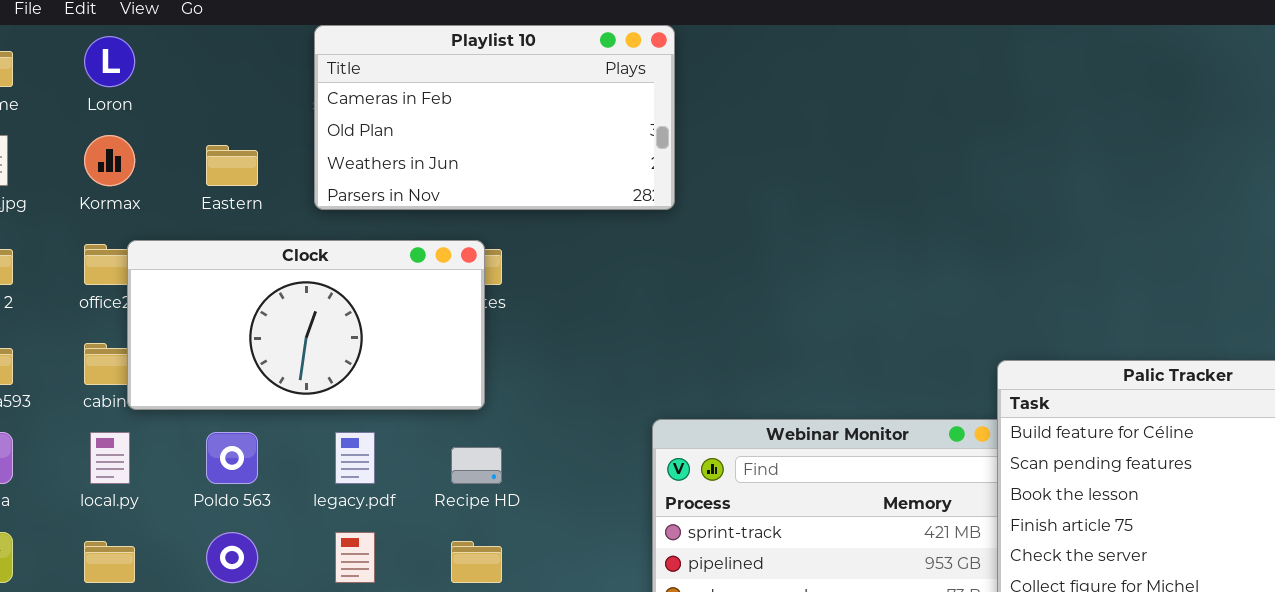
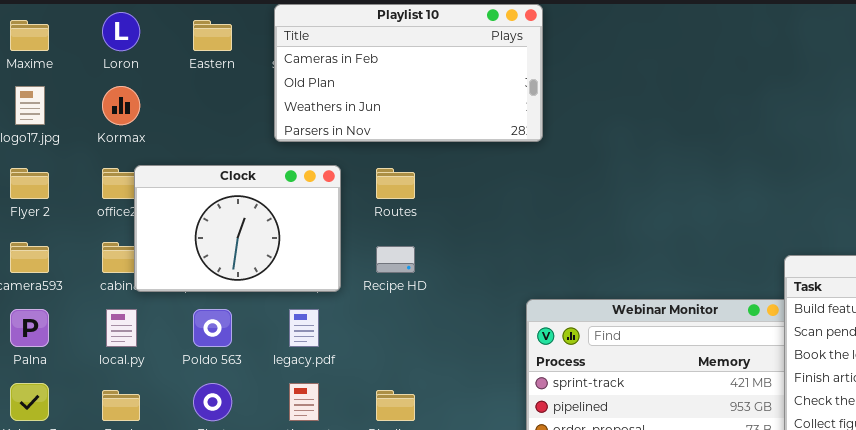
Eastern: [206,145,258,186] -> [193,20,232,51], moved
Clock: [127,240,485,410] -> [134,165,341,292], resized
Recipe HD: [451,447,502,484] -> [376,246,415,273], moved

